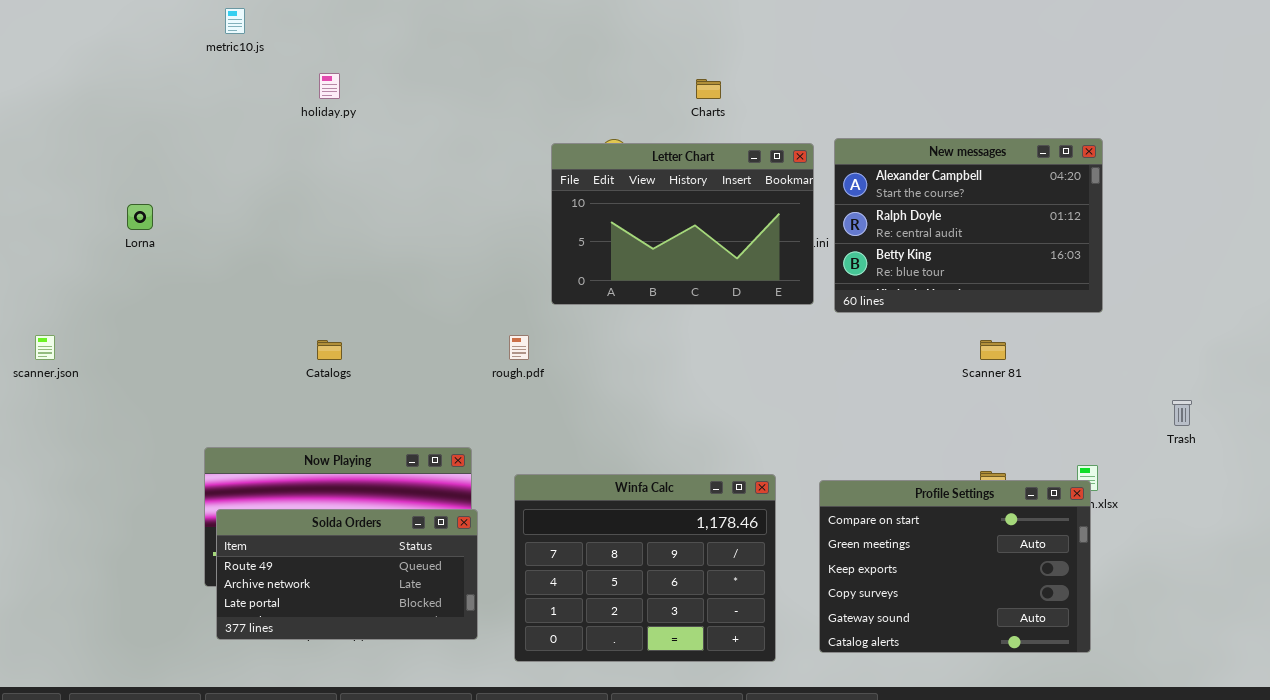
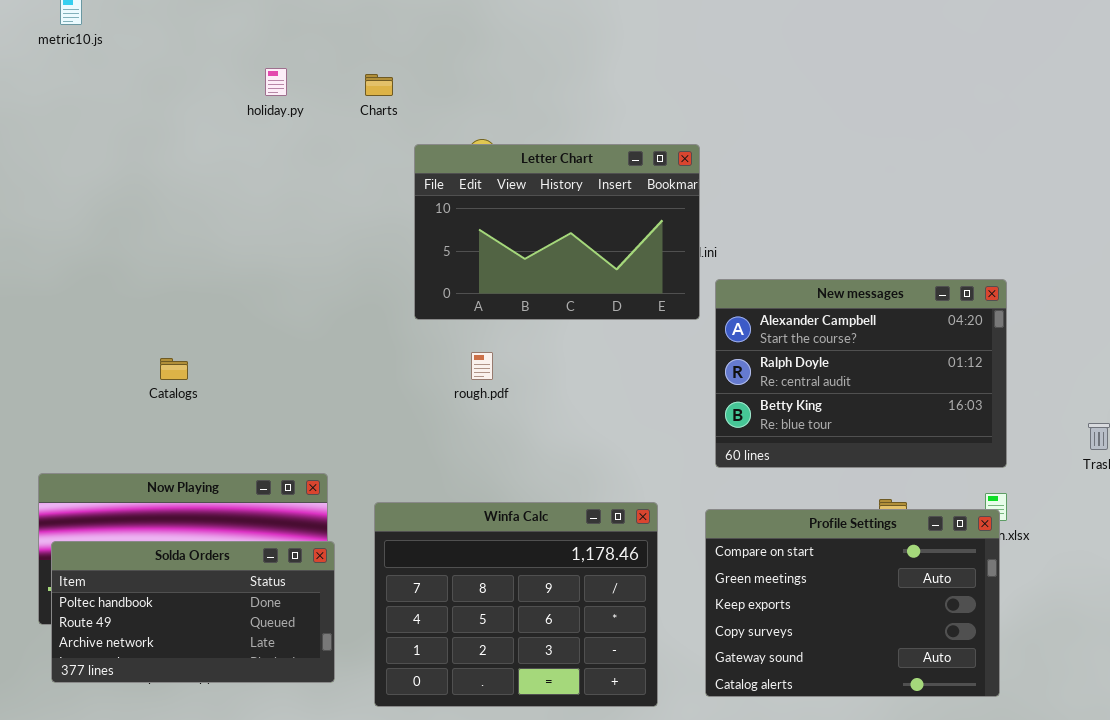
holiday.py: [319,73,340,99] -> [265,68,287,96], moved
Charts: [696,79,721,99] -> [365,74,393,96], moved
New messages: [834,138,1103,313] -> [715,279,1007,468], moved
rough.pdf: [509,335,529,360] -> [471,352,493,380], moved
Solda Orders: [216,509,478,640] -> [51,541,335,683], scrolled up 1 row

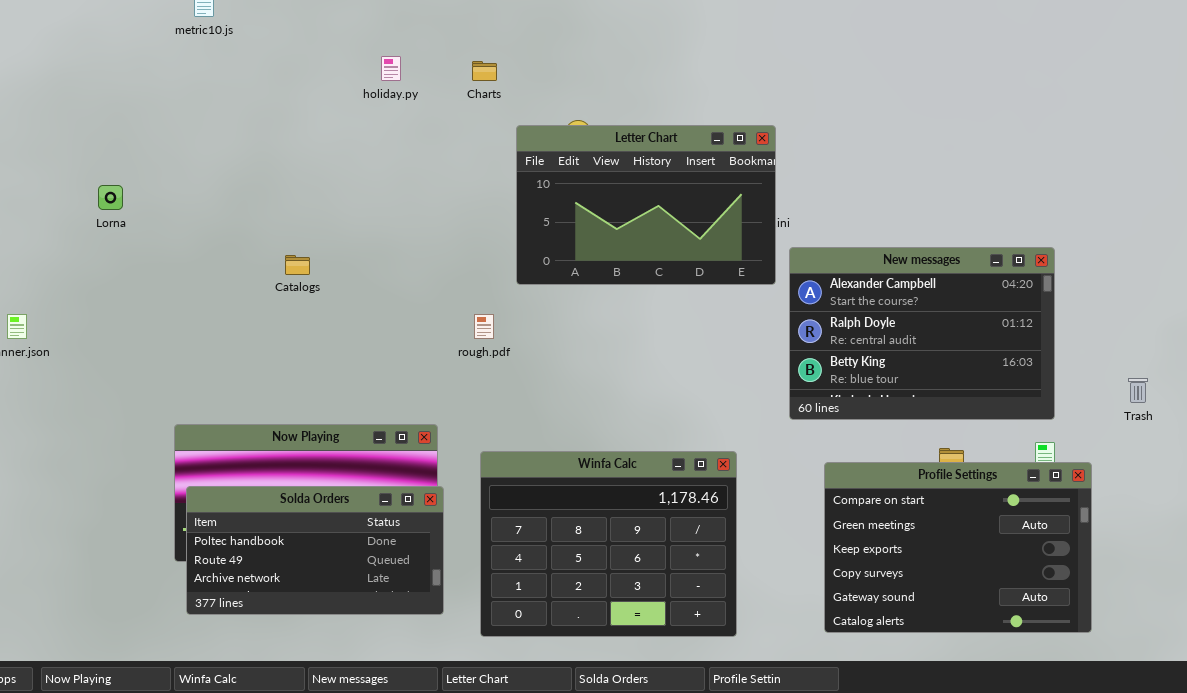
rough.pdf: [471,352,493,380] -> [474,314,494,339], moved
Catalogs: [160,358,188,380] -> [285,255,310,275], moved
Profile Settings: [705,509,1000,697] -> [824,462,1092,633], moved

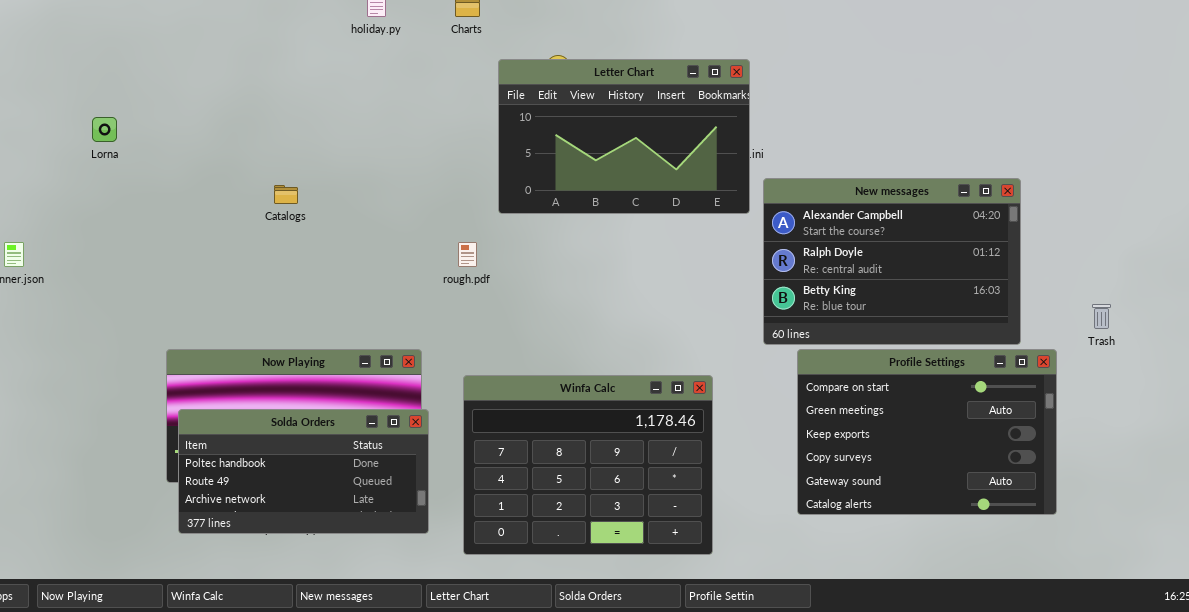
Profile Settings: [824,462,1092,633] -> [797,349,1057,515], moved

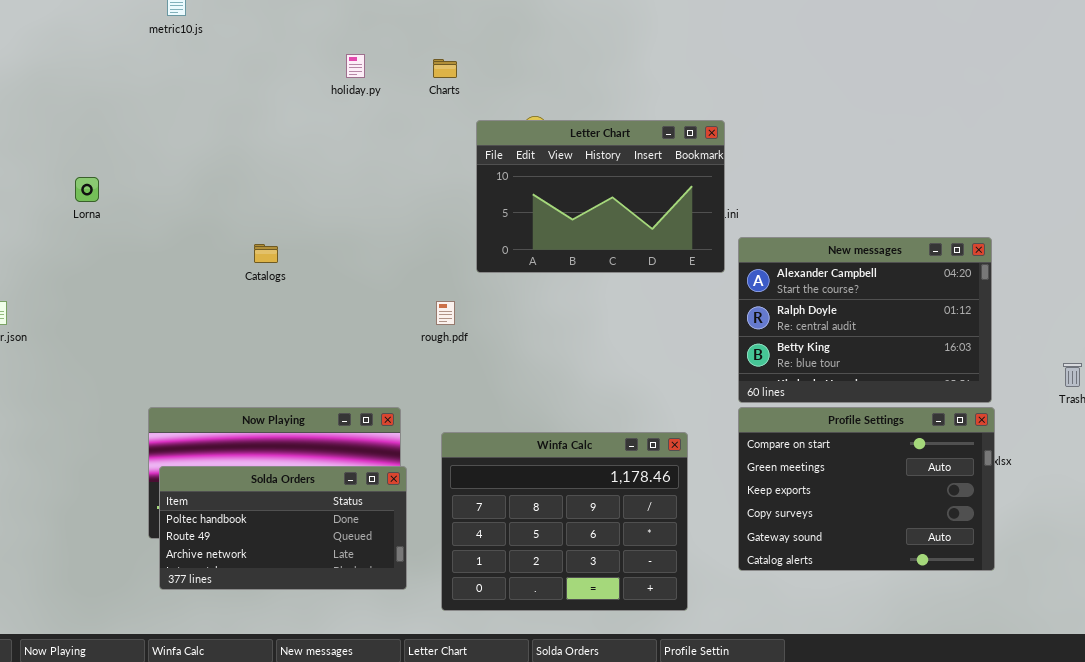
Profile Settings: [797,349,1057,515] -> [738,407,995,571], moved

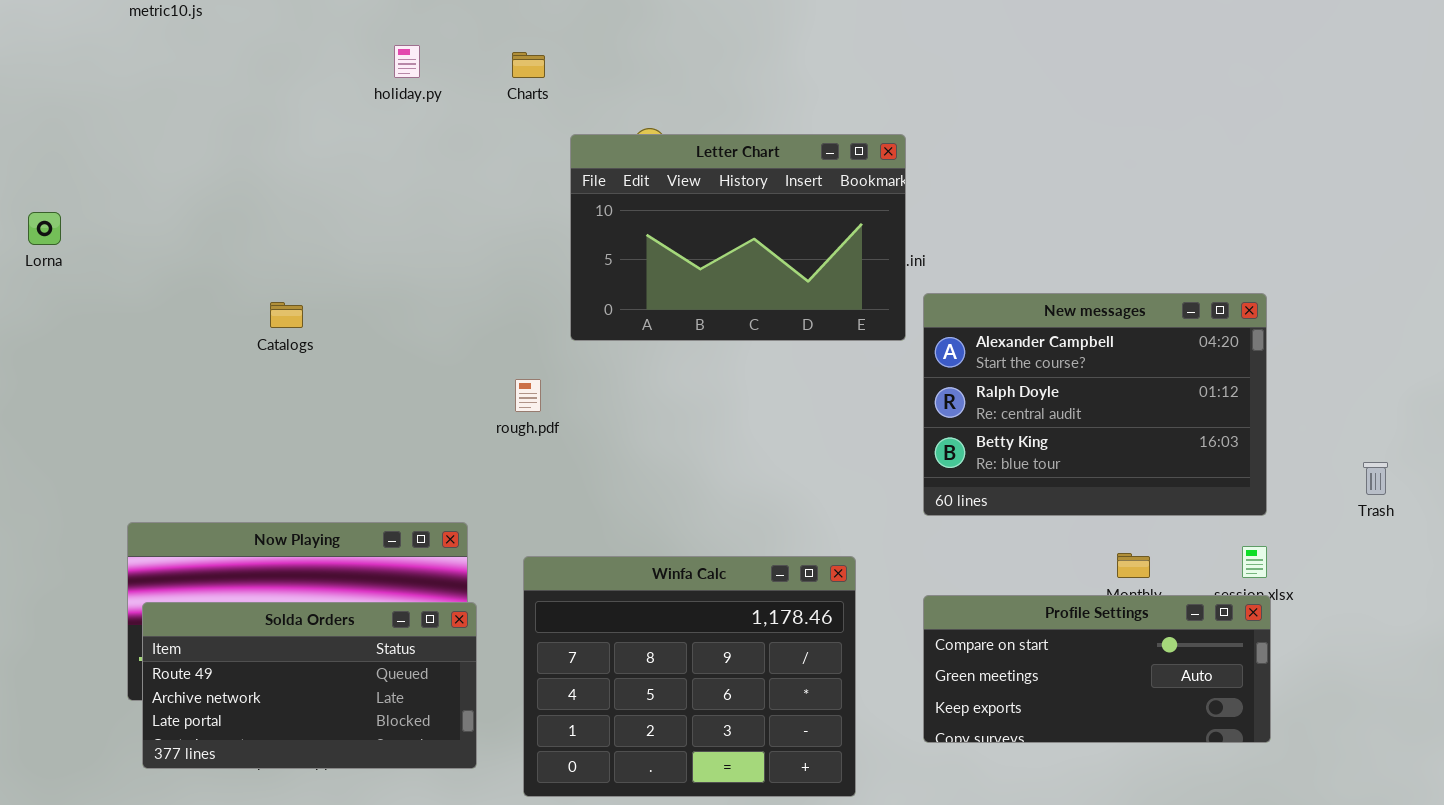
Profile Settings: [738,407,995,571] -> [923,595,1271,743], resized
Solda Orders: [159,466,407,590] -> [142,602,477,769], scrolled down 1 row

